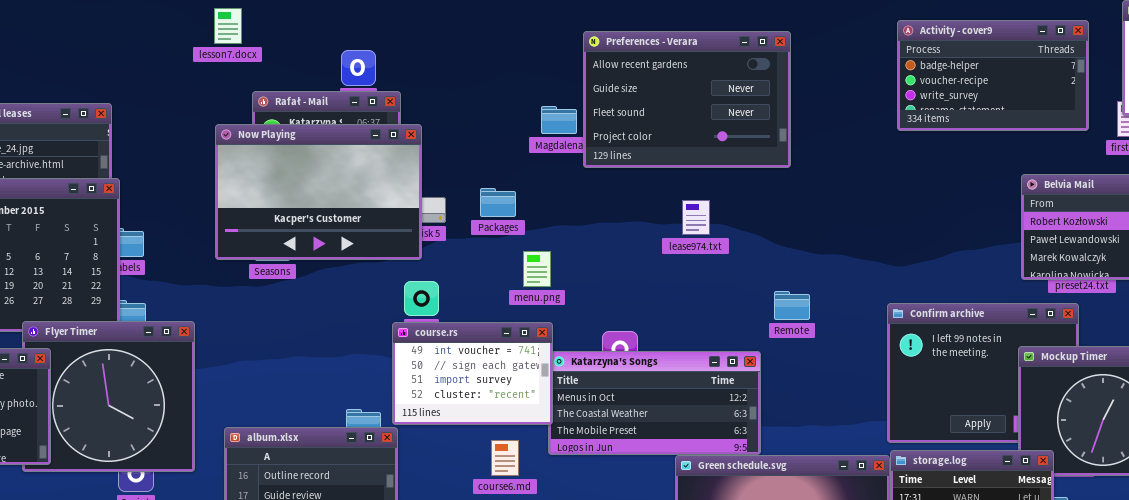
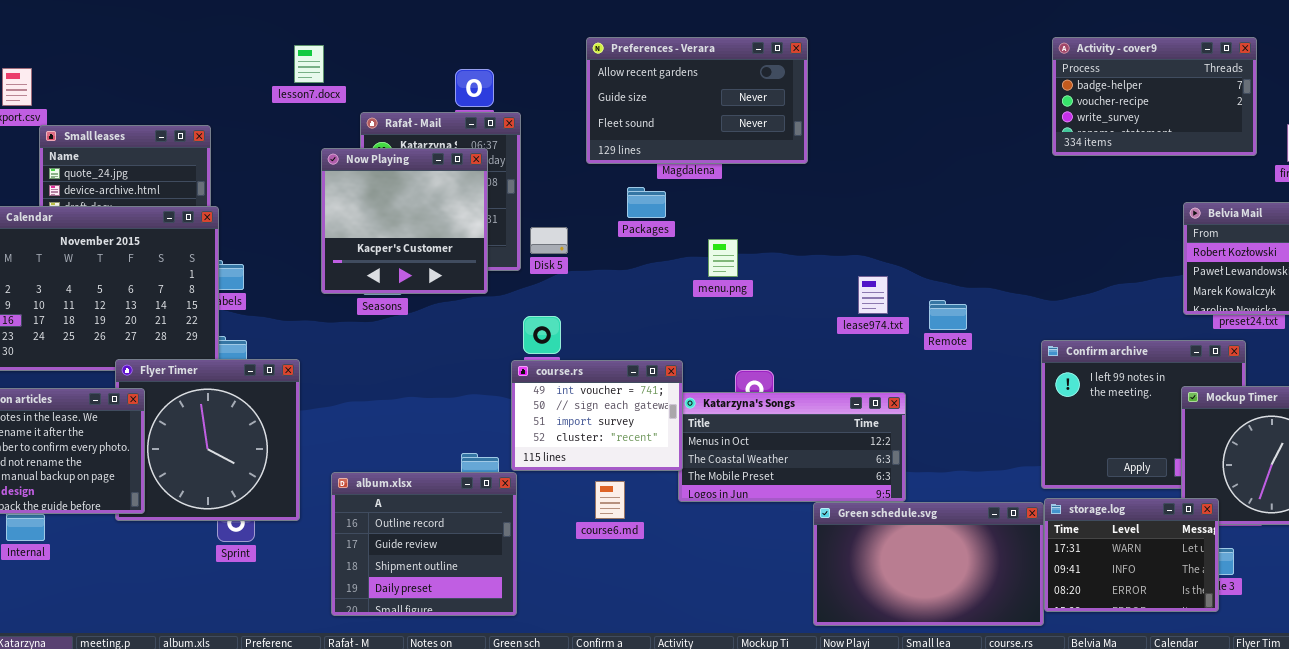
lesson7.docx: [214,8,242,44] -> [294,45,324,83], moved
Preferences - Verara: [583,31,791,168] -> [586,37,808,164], moved, resized
Now Playing: [215,124,422,260] -> [321,148,488,294], resized
Packages: [480,188,516,217] -> [627,187,666,218], moved
lease974.txt: [682,200,710,235] -> [858,276,888,314], moved
menu.png: [523,251,551,287] -> [708,239,738,277], moved
Remote: [774,291,810,320] -> [929,300,967,330], moved
course6.md: [491,440,519,476] -> [595,481,625,519], moved

